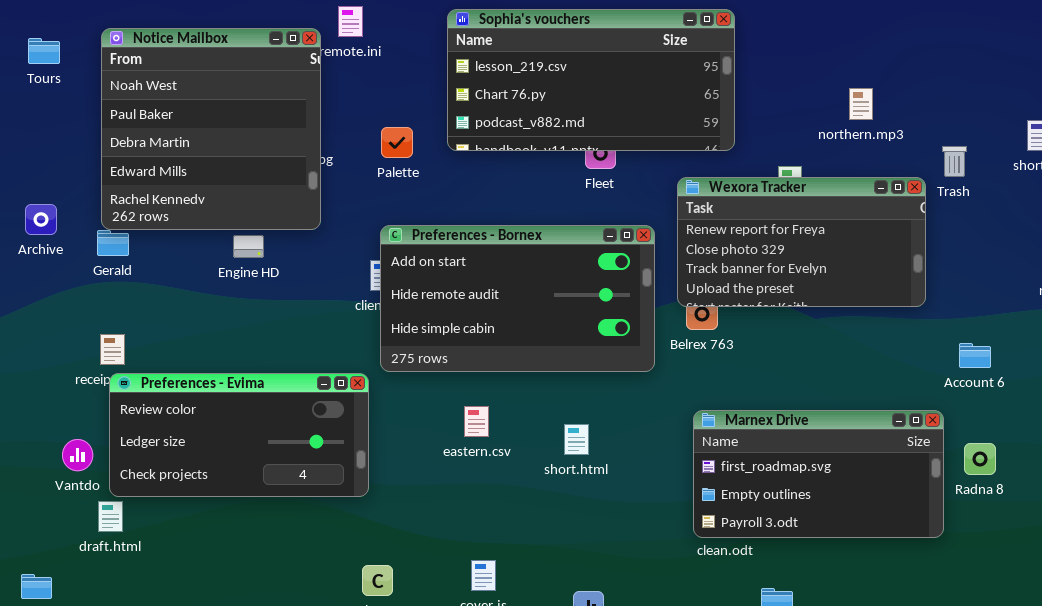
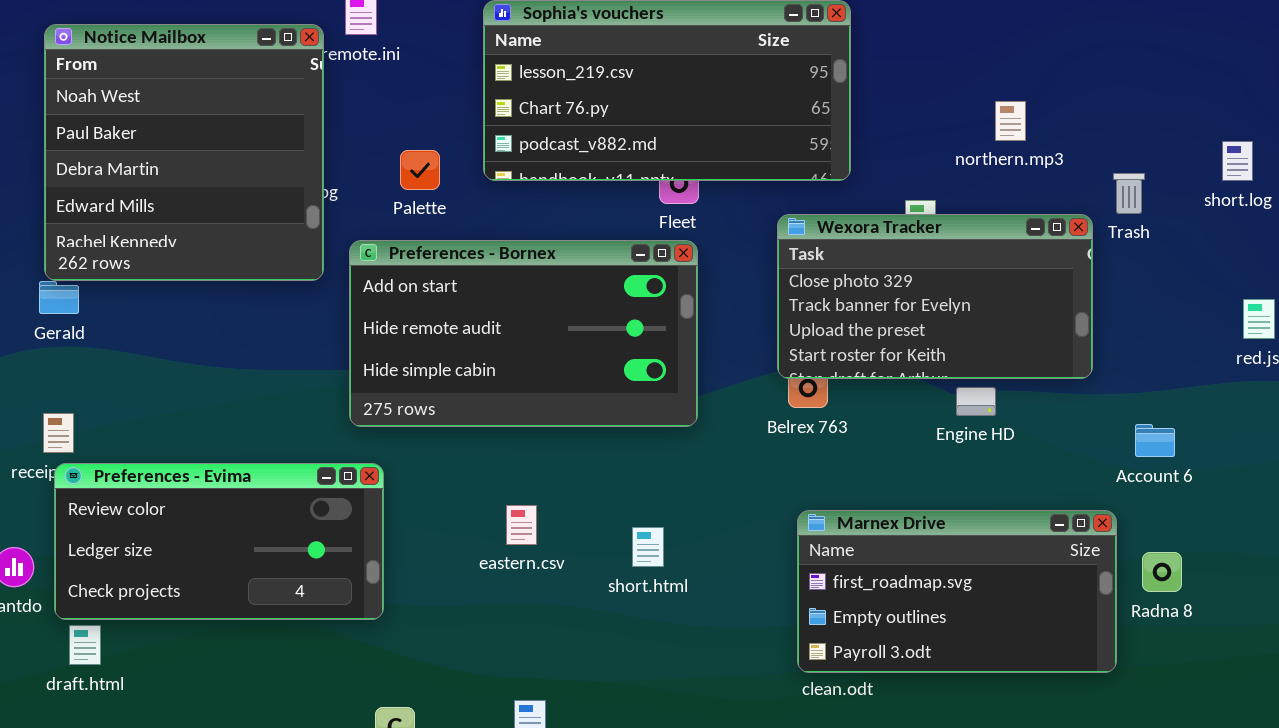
Wexora Tracker: [677,177,926,307] -> [777,214,1093,379], scrolled down 1 row
Preferences - Bornex: [380,225,655,372] -> [349,240,698,427], moved
Engine HD: [233,235,264,258] -> [956,387,996,416], moved
draft.html: [98,501,123,532] -> [69,625,101,665], moved

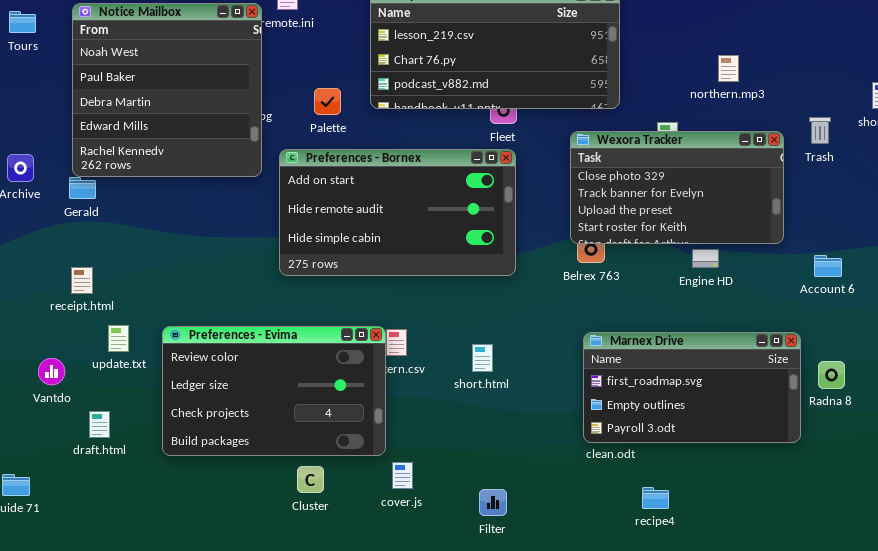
Trash: [1113,173,1145,214] -> [809,117,831,144], moved
Account 6: [1135,424,1175,457] -> [814,255,842,277], moved
Preferences - Evima: [54,463,384,620] -> [162,326,386,456], moved, resized

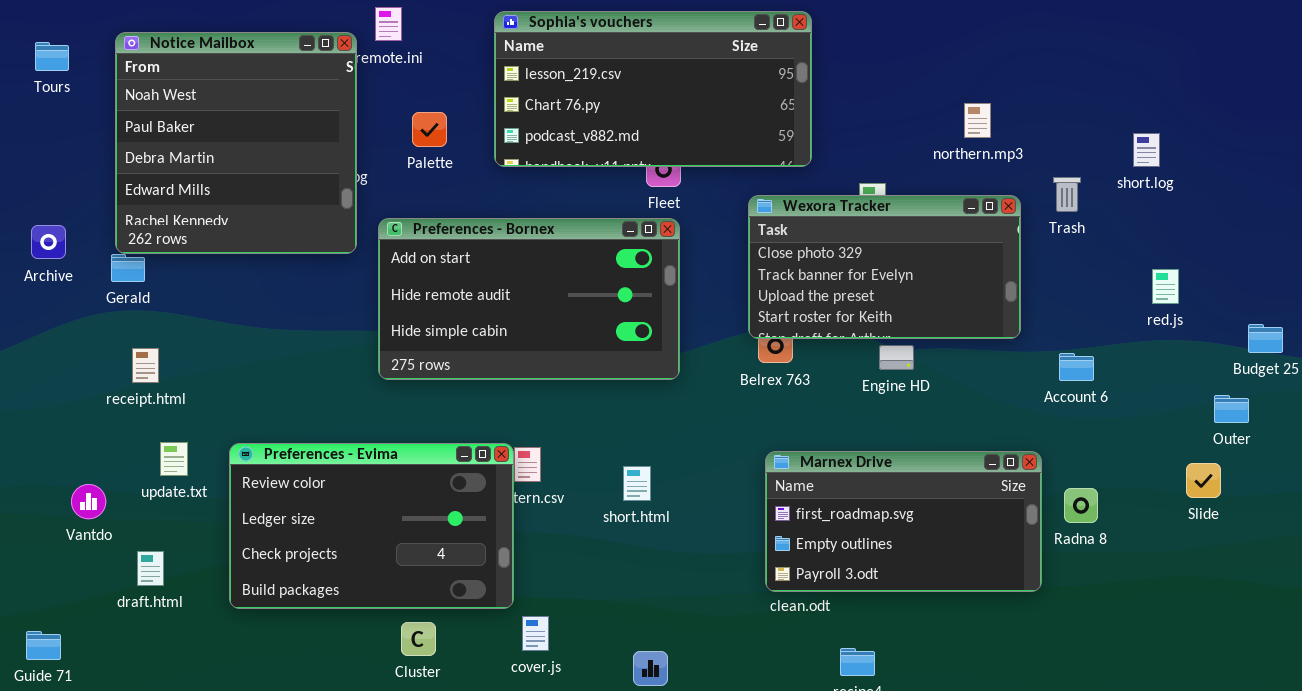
northern.mp3: [718,55,739,82] -> [964,103,991,138], moved
Palette: [314,88,341,115] -> [412,112,447,147], moved
Engine HD: [692,249,719,268] -> [879,345,914,370], moved
receipt.html: [71,267,93,294] -> [132,348,159,383], moved

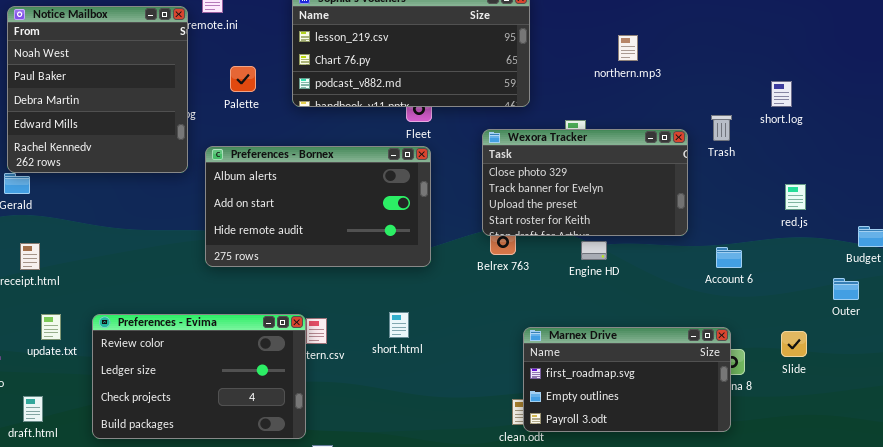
northern.mp3: [964,103,991,138] -> [618,35,638,61], moved
Preferences - Bornex: [378,218,680,380] -> [205,146,431,267], scrolled up 1 row
Marnex Drive: [765,451,1042,592] -> [523,327,731,432], moved
Slide: [1186,463,1221,498] -> [781,331,807,357], moved
short.html: [623,466,651,501] -> [389,312,409,338], moved

